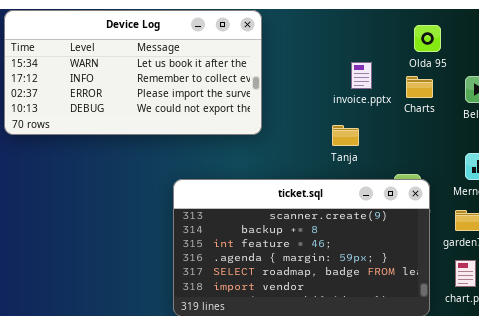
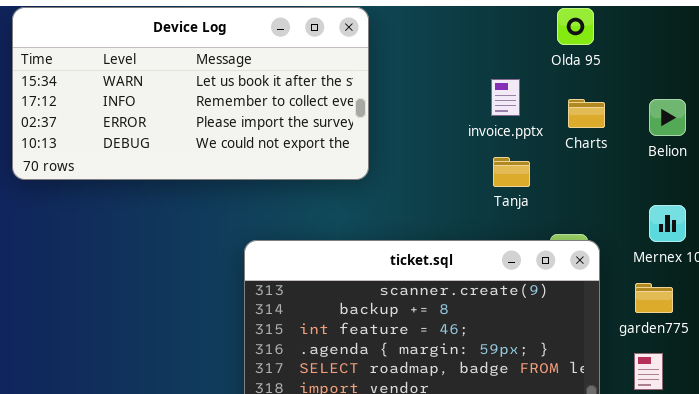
Olda 95: [414,25,441,52] -> [557,8,594,45], moved
Tanja: [332,125,359,146] -> [493,157,530,187], moved

